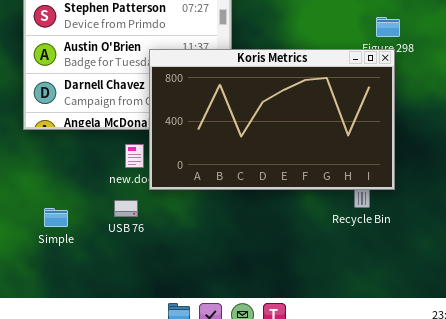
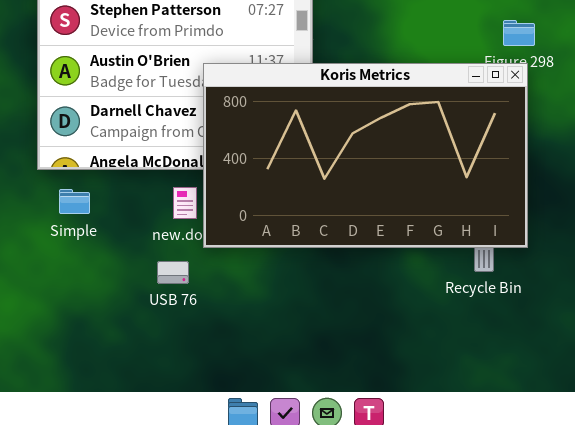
Simple: [44,208,68,227] -> [59,189,90,214], moved

